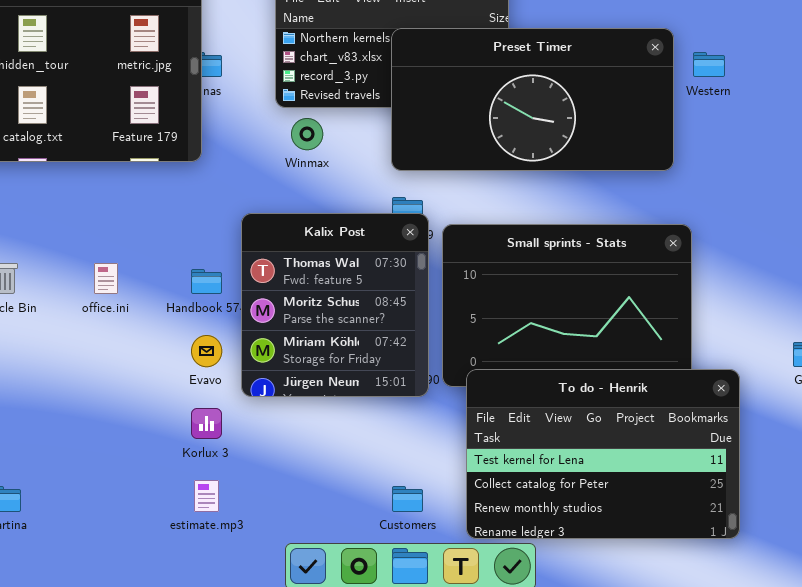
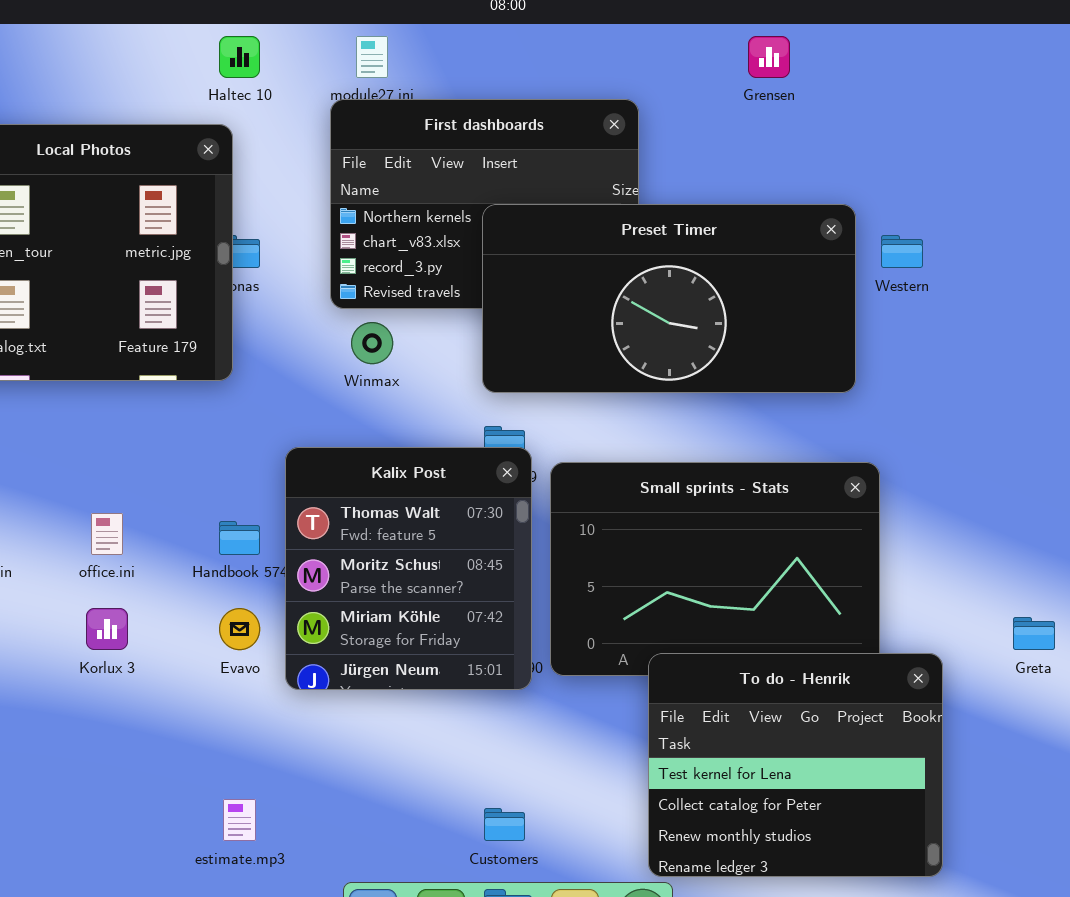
To do - Henrik: [466,369,740,539] -> [648,653,943,877], resized
Korlux 3: [191,408,222,439] -> [86,608,128,650], moved

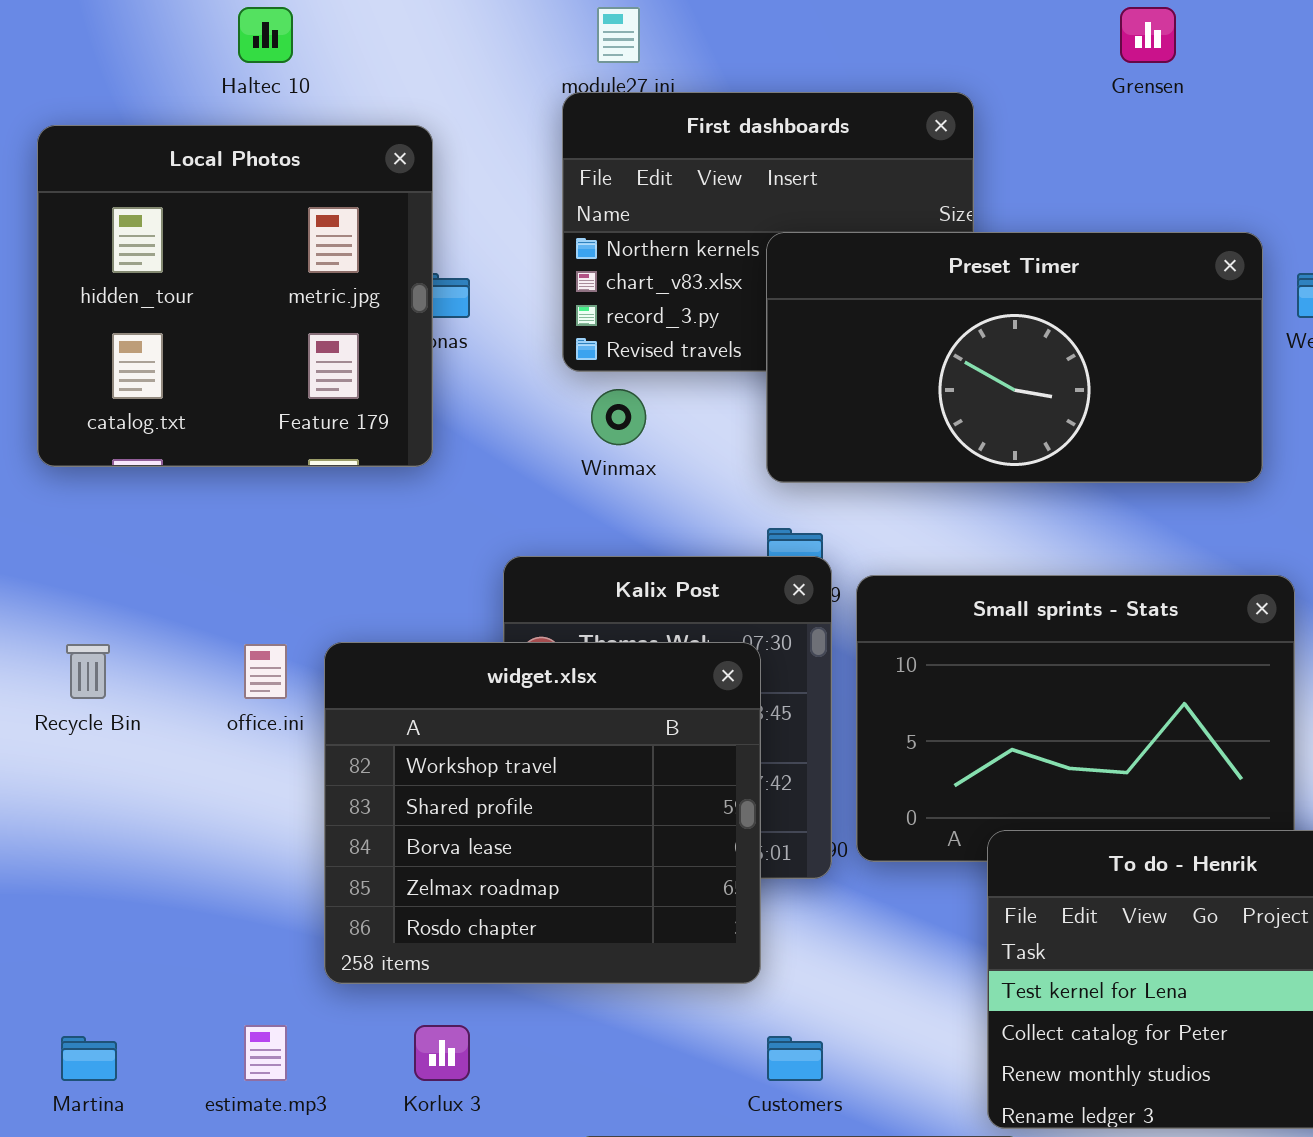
Haltec 10: [219,36,260,78] -> [238,7,293,63], moved
widget.xlsx: none -> [324,642,761,984], opened
Korlux 3: [86,608,128,650] -> [414,1025,470,1081], moved
estimate.mp3: [223,799,256,841] -> [244,1025,287,1081], moved

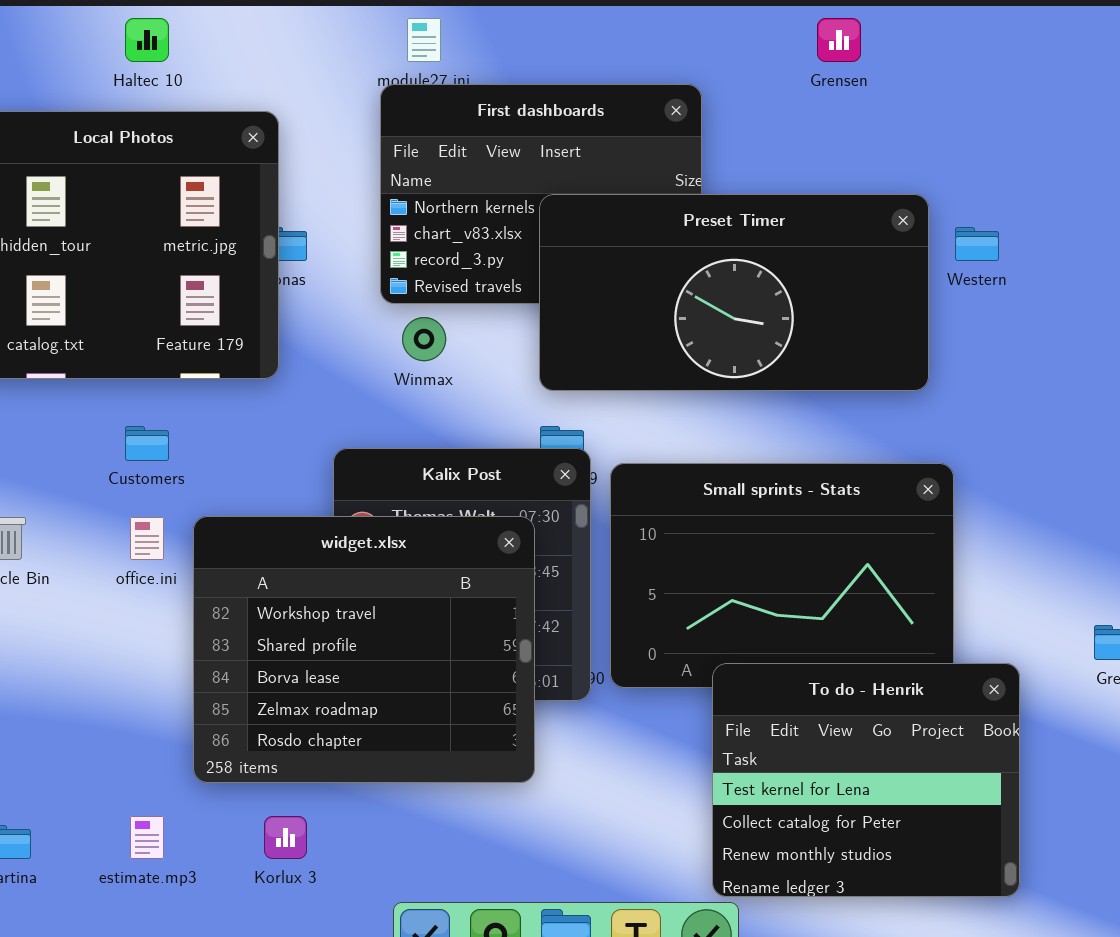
Customers: [767,1036,823,1081] -> [125,426,169,461], moved

